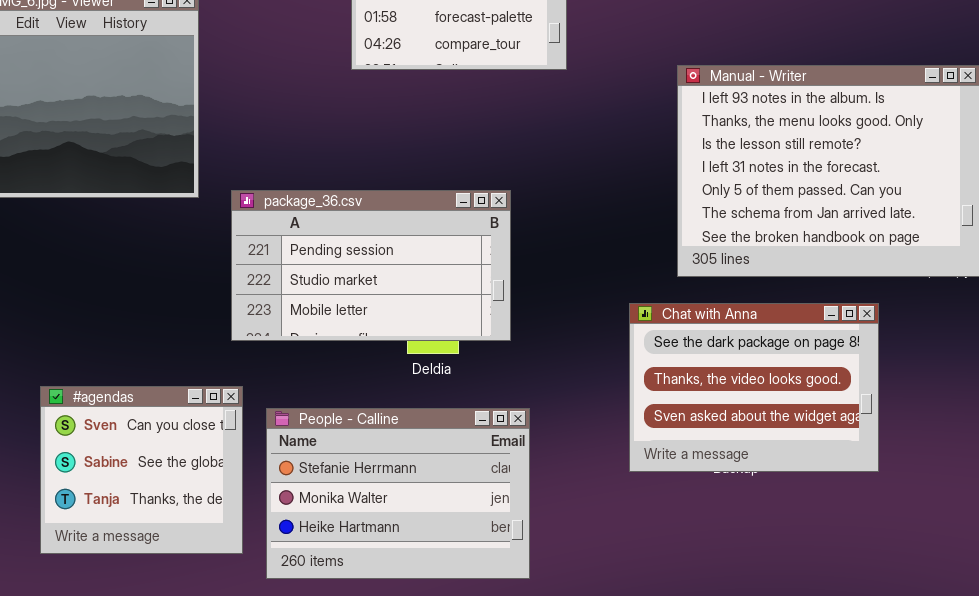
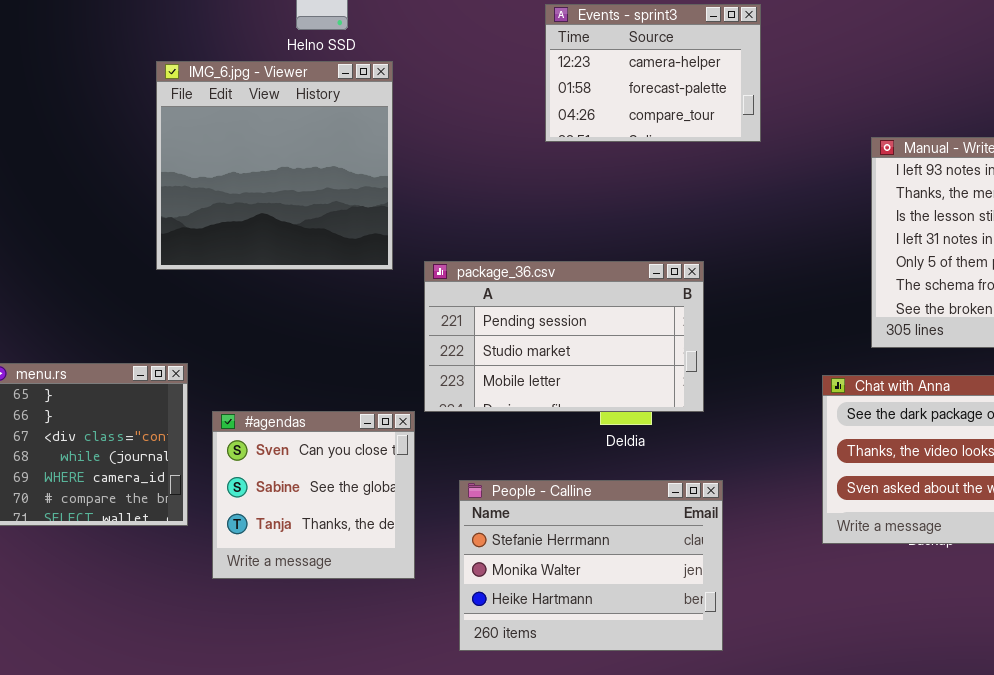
#agendas: [40,386,243,554] -> [212,411,415,579], moved

